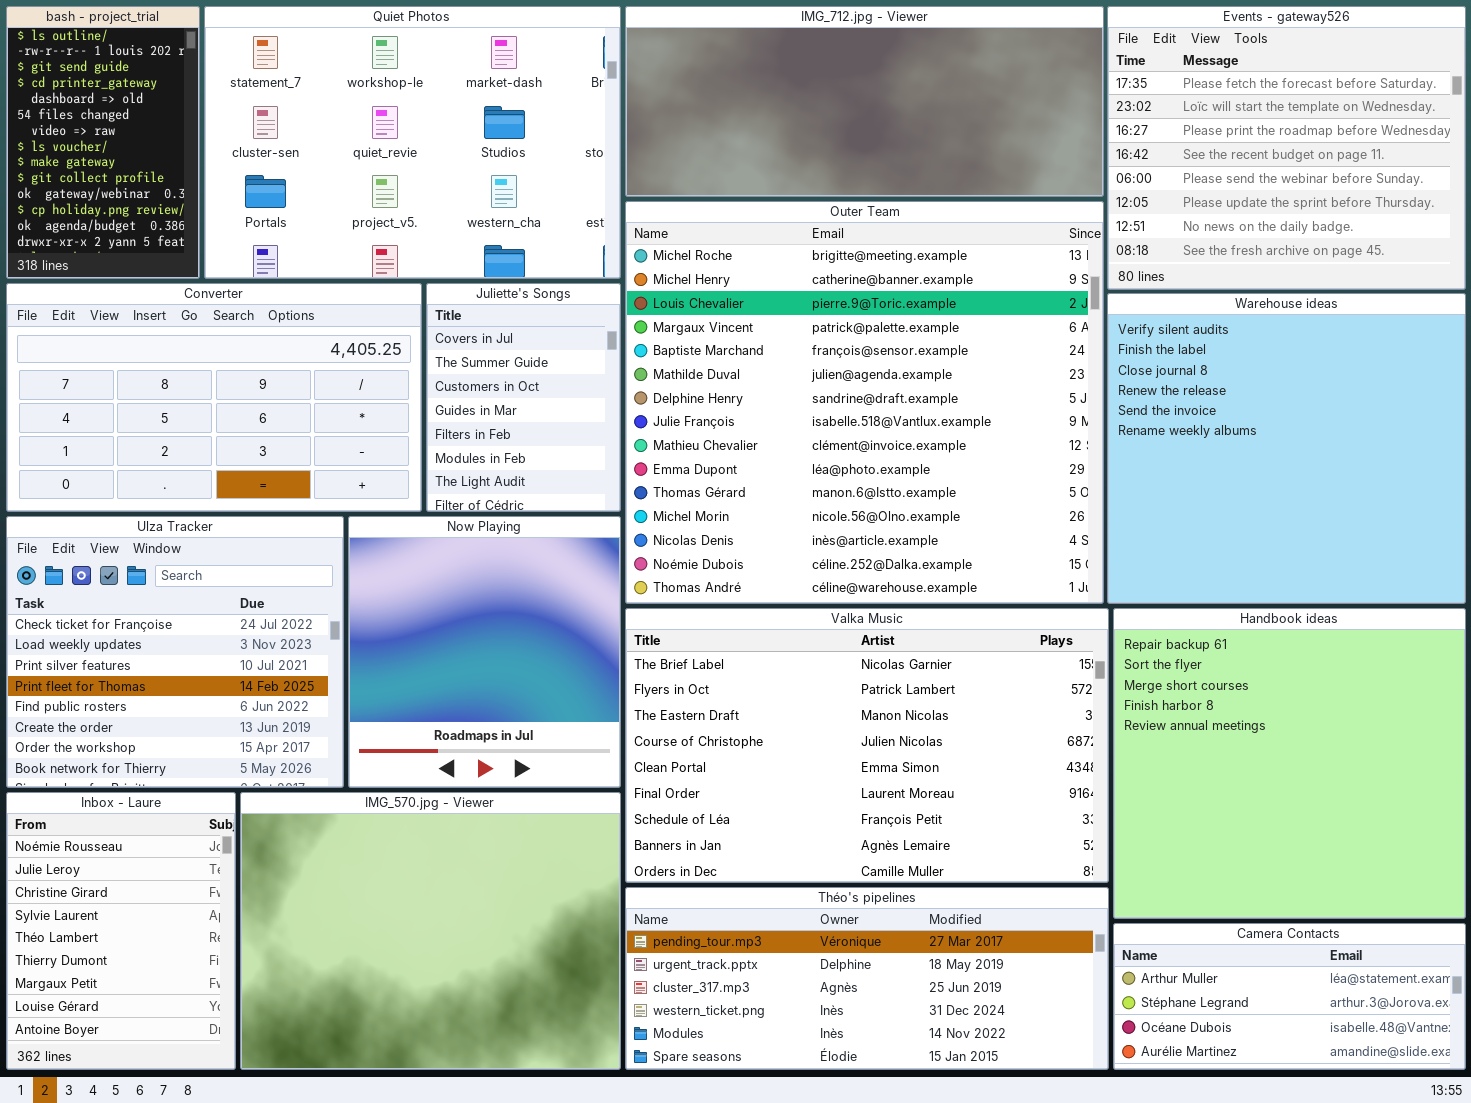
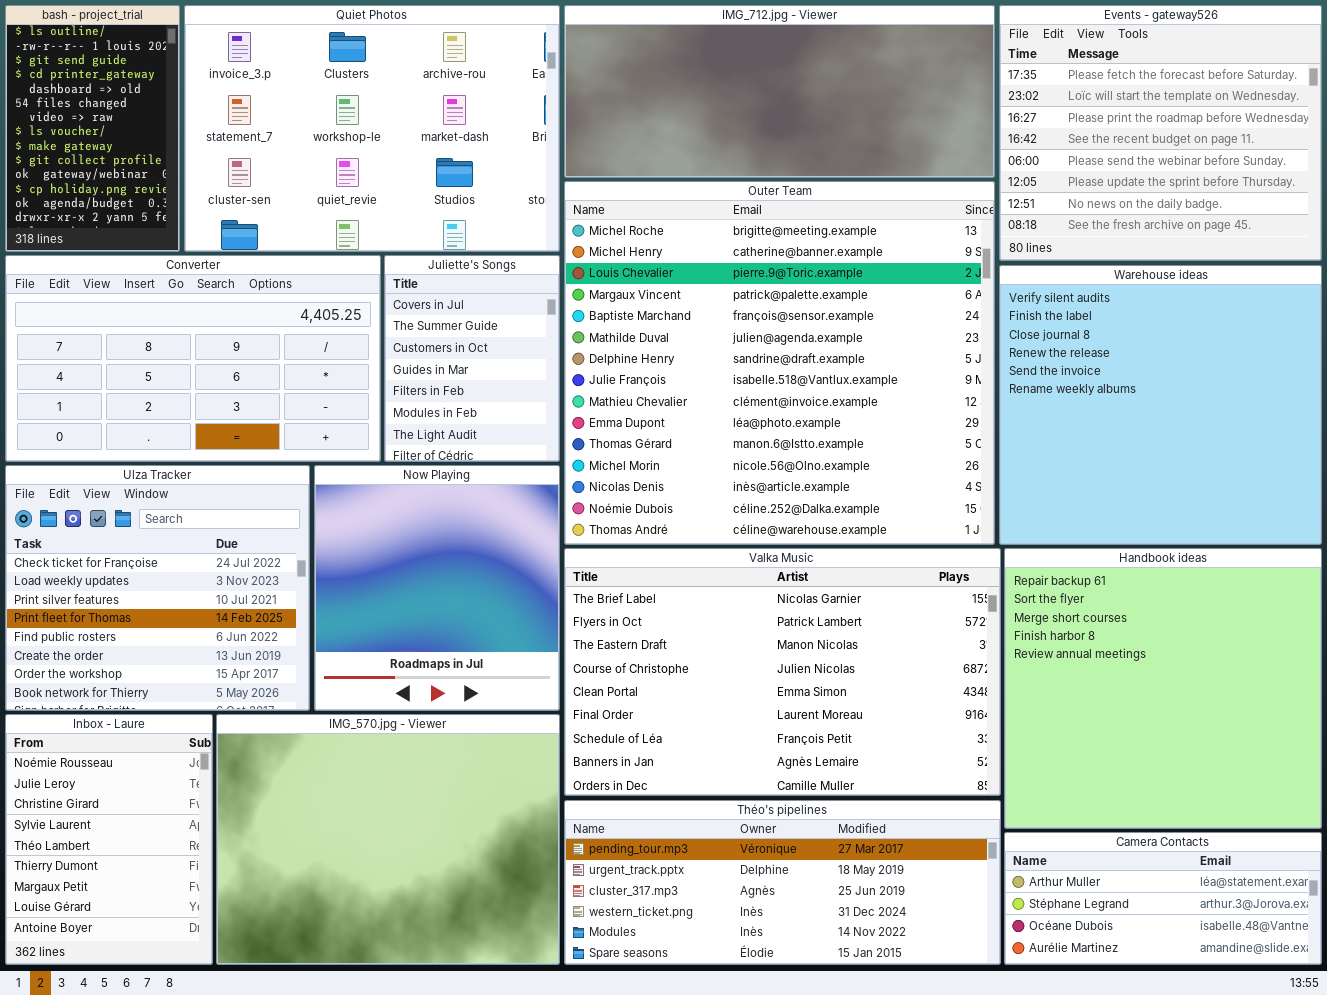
Quiet Photos: [204,6,621,279] -> [184,5,560,252], scrolled up 1 row

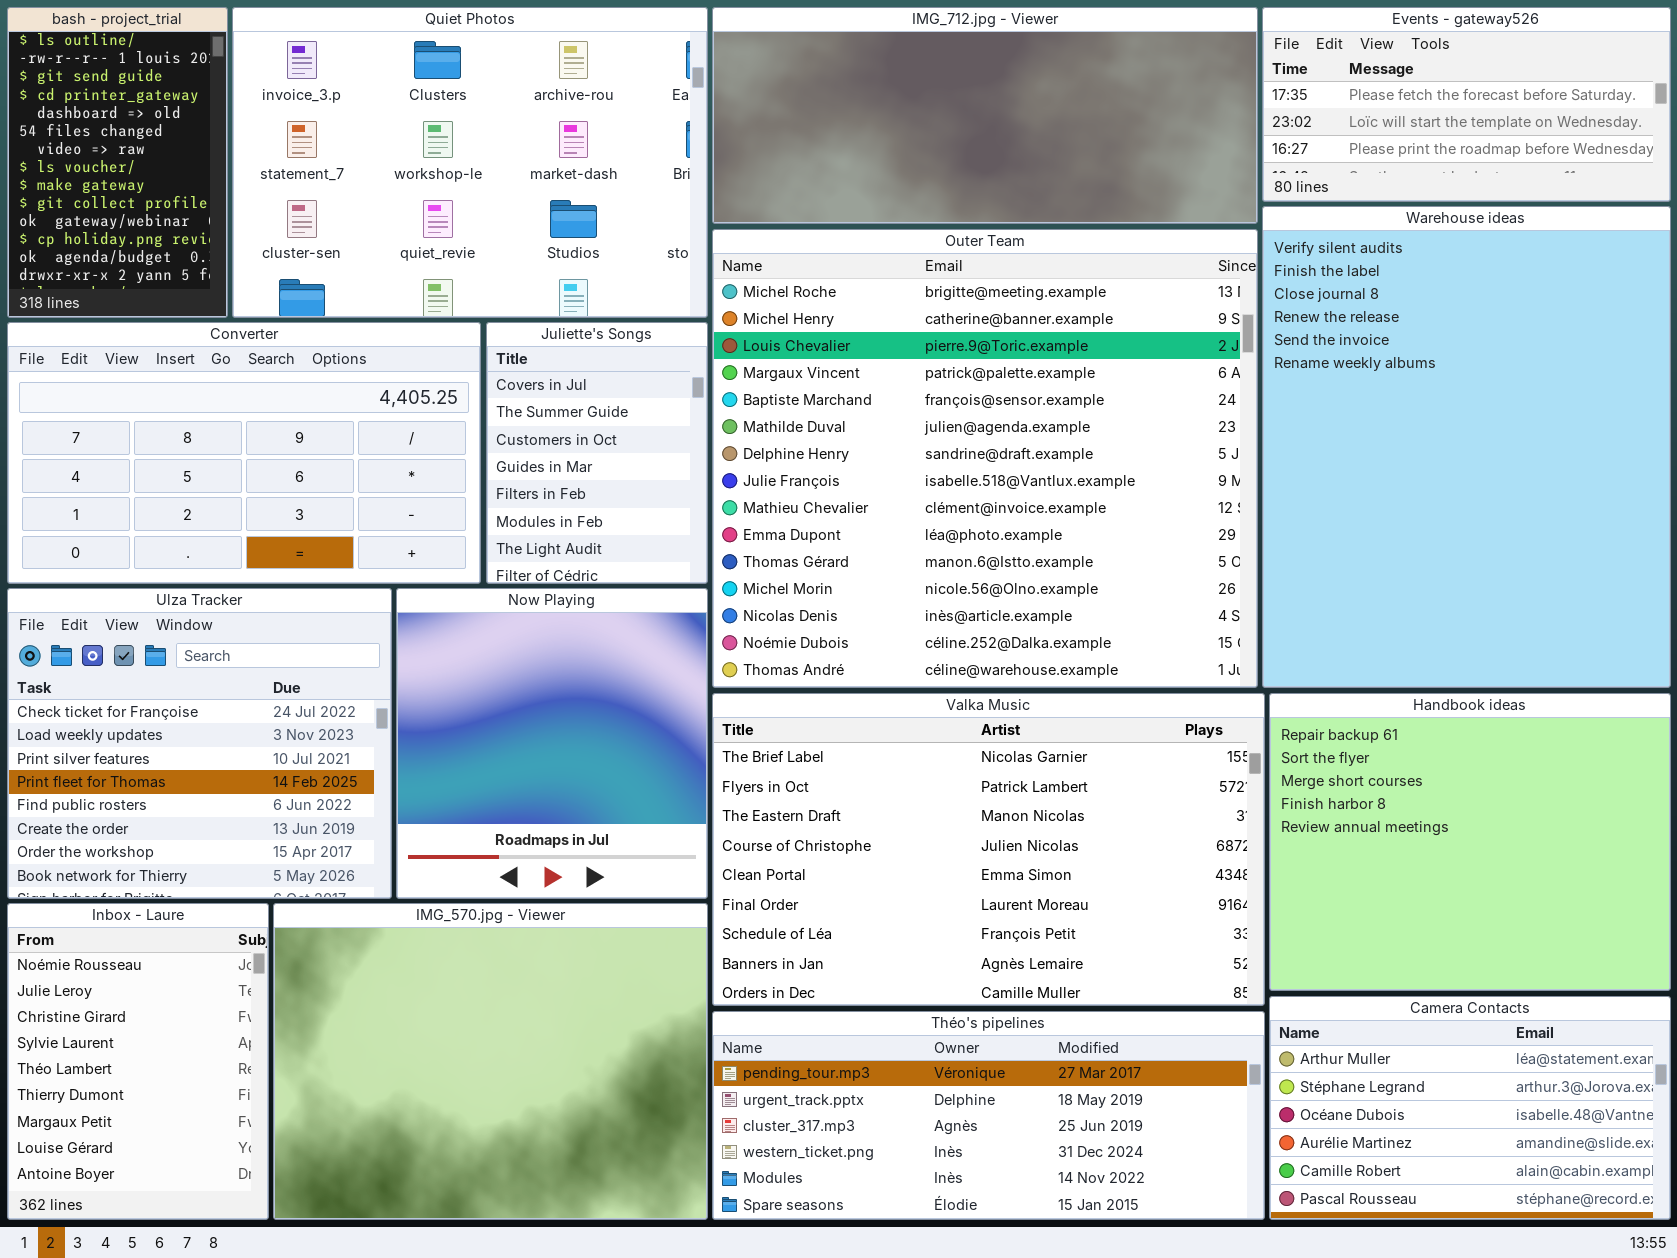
Events - gateway526: [999,5,1322,261] -> [1262,7,1671,202], resized
Warehouse ideas: [999,265,1322,545] -> [1262,206,1671,688], resized
Handbook ideas: [1004,548,1322,829] -> [1269,693,1671,991], resized
Camera Contacts: [1004,832,1322,965] -> [1269,996,1671,1220], resized

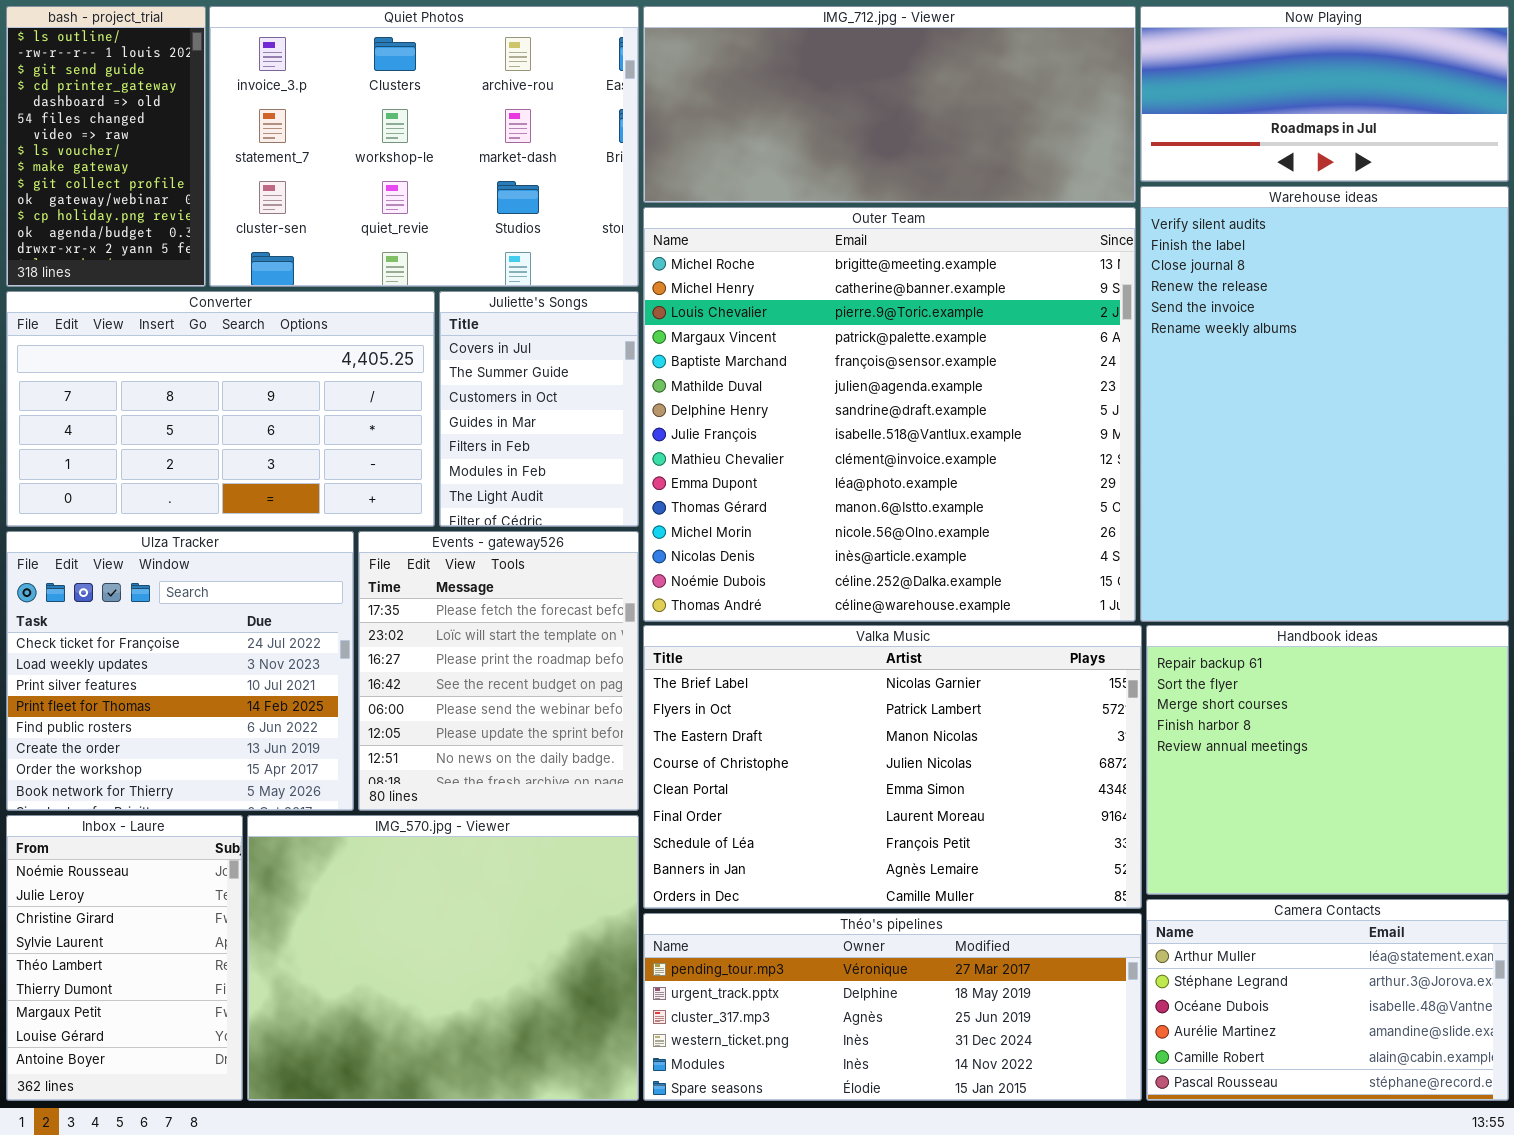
Events - gateway526: [1262,7,1671,202] -> [358,531,639,811], moved, resized
Now Playing: [396,588,708,899] -> [1140,6,1509,182], moved, resized

